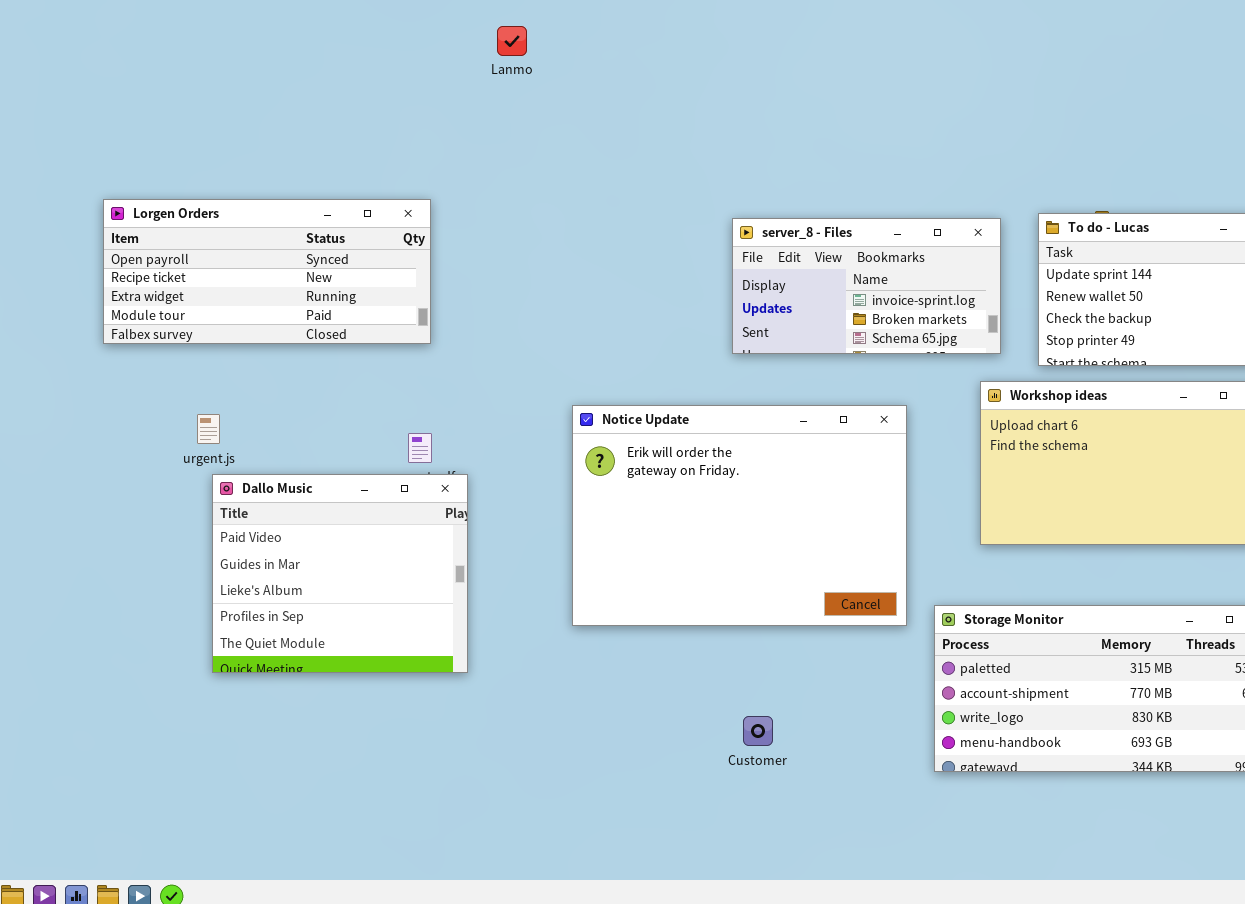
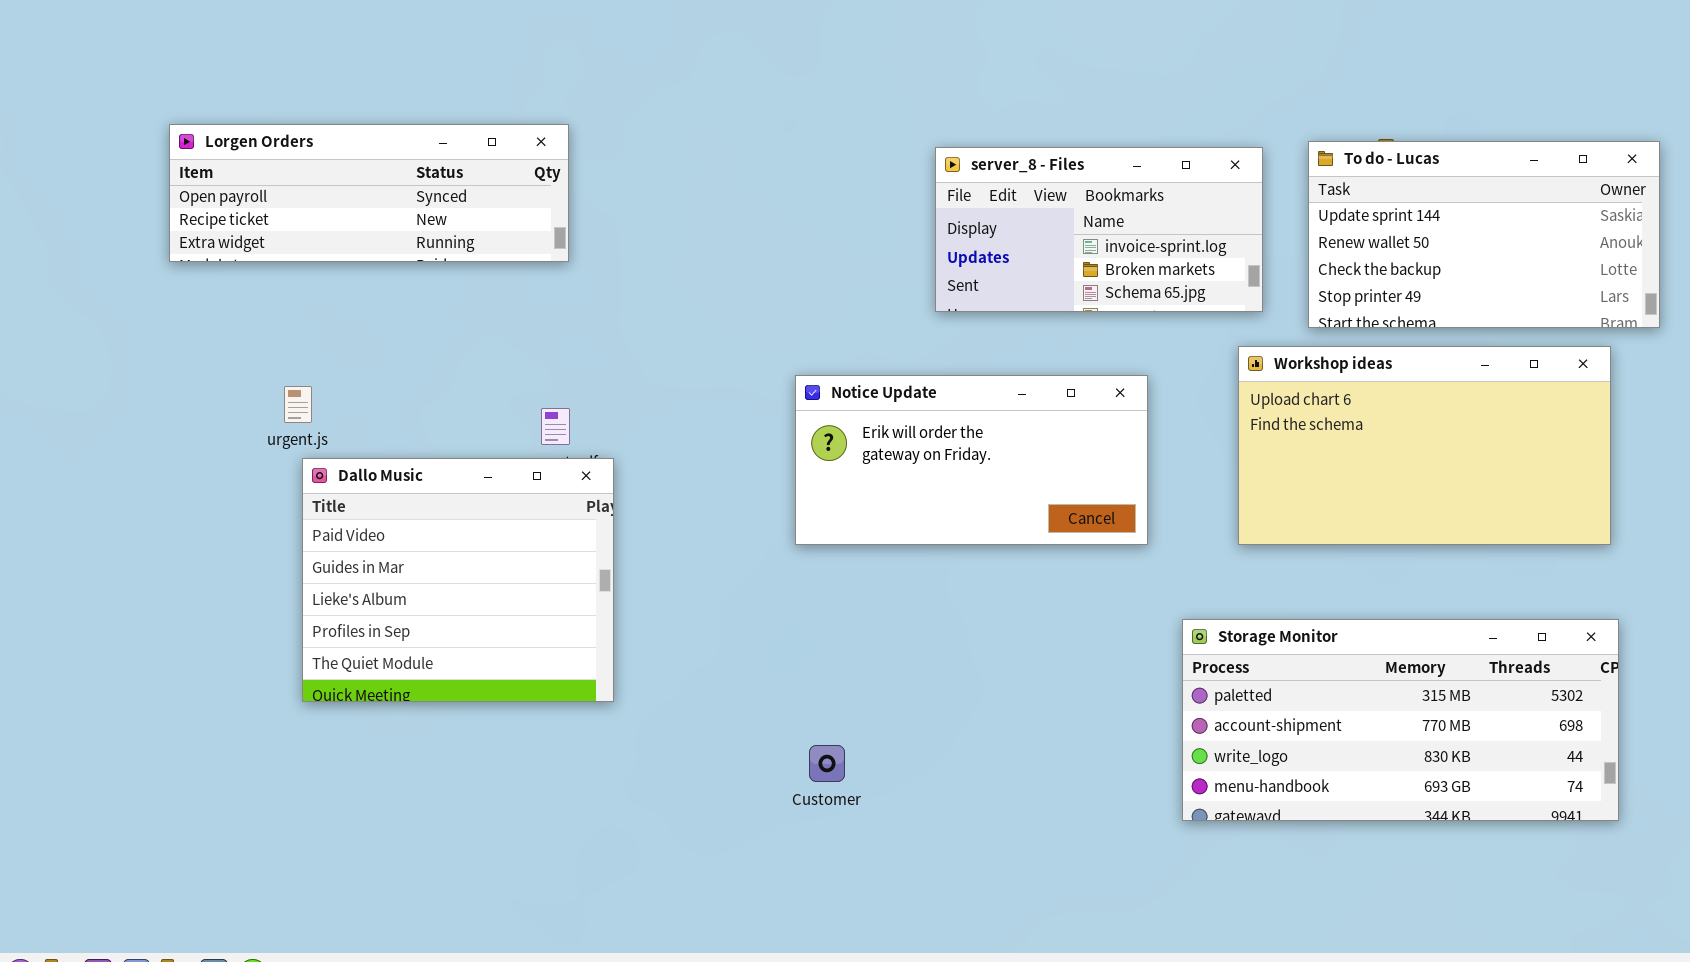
Lorgen Orders: [103,199,431,344] -> [169,124,569,262], resized
Notice Update: [572,405,907,626] -> [795,375,1148,545], resized
Customer: [743,716,773,746] -> [809,745,845,782], moved

